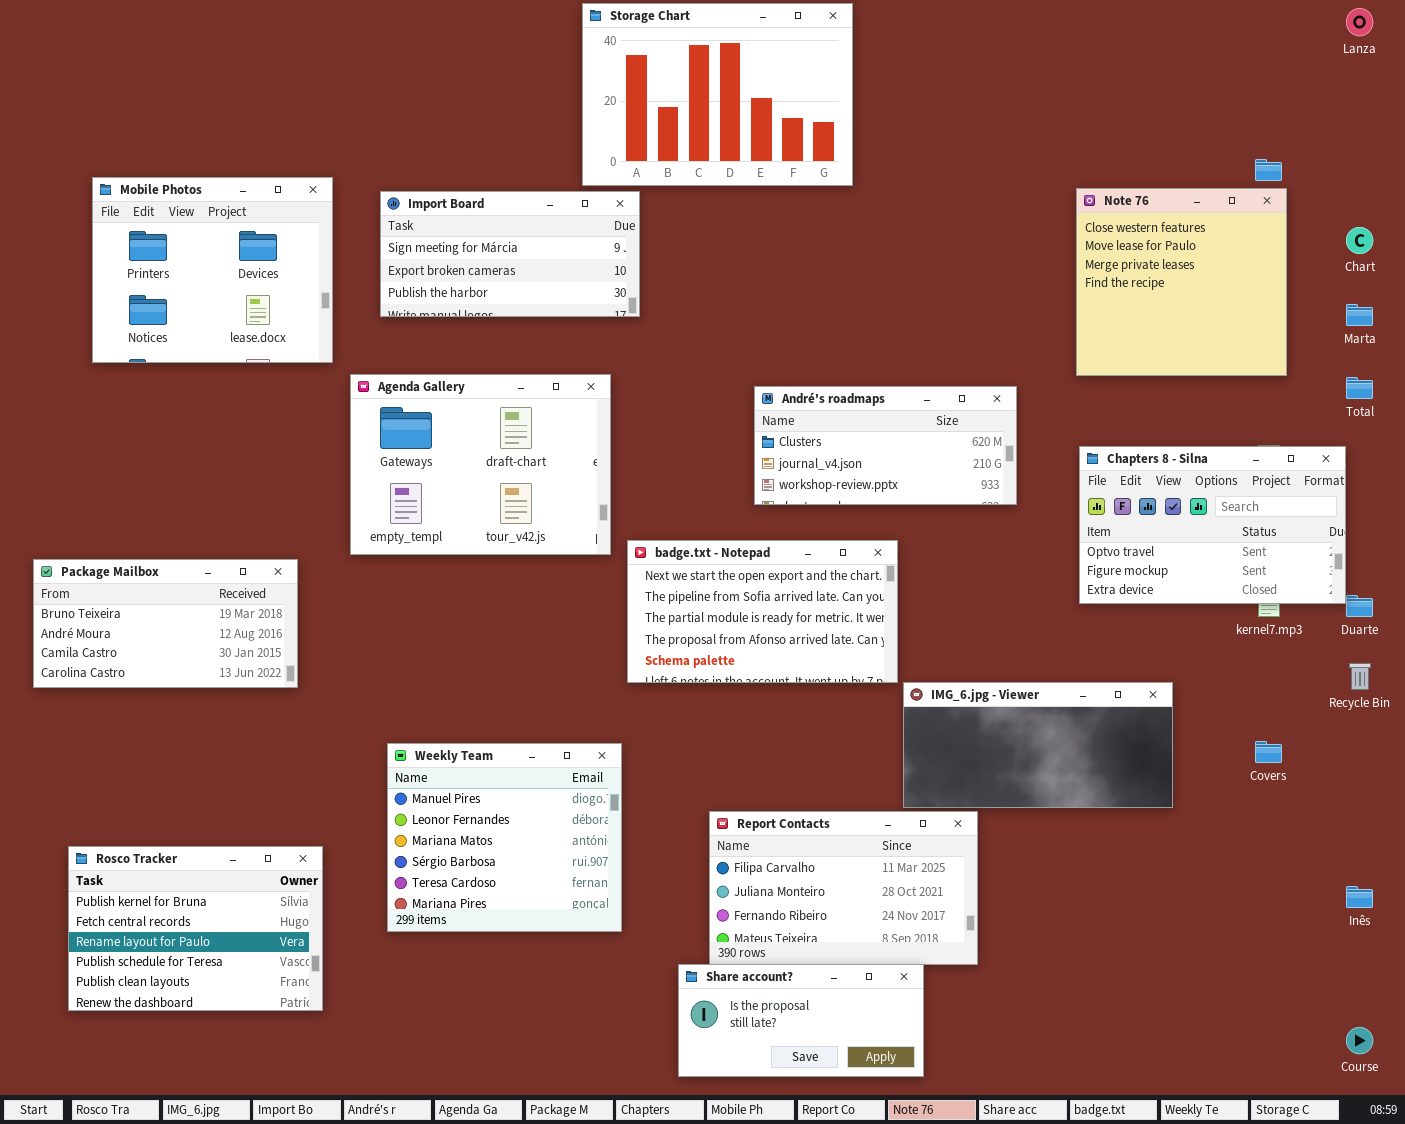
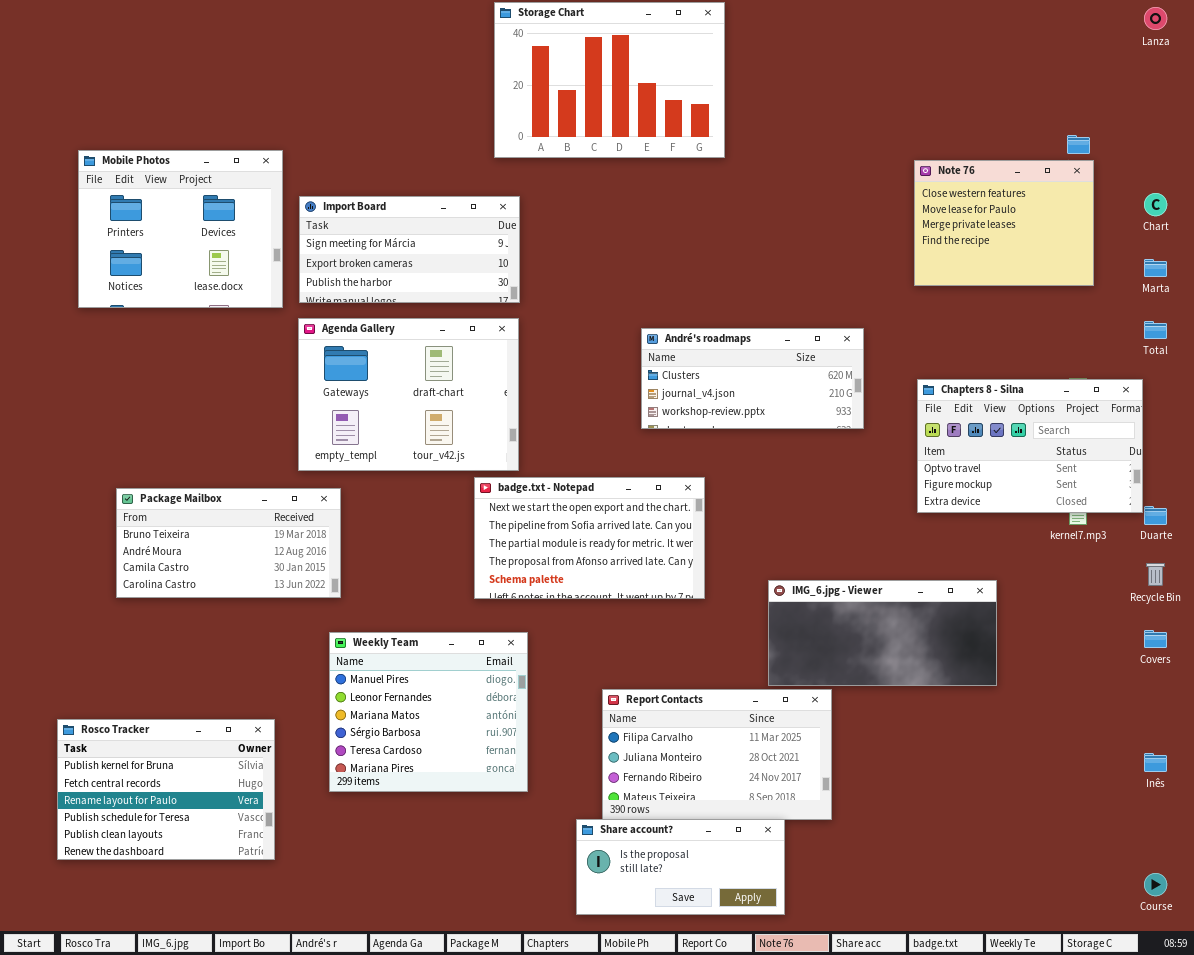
Note 76: [1076,188,1287,376] -> [914,160,1094,286], resized
Import Board: [380,191,640,317] -> [299,196,520,303], moved
badge.txt - Notepad: [627,540,898,683] -> [474,477,705,599], moved
Package Mailbox: [33,559,298,688] -> [116,488,341,598], moved
Covers: [1255,741,1282,763] -> [1144,630,1167,648], moved

